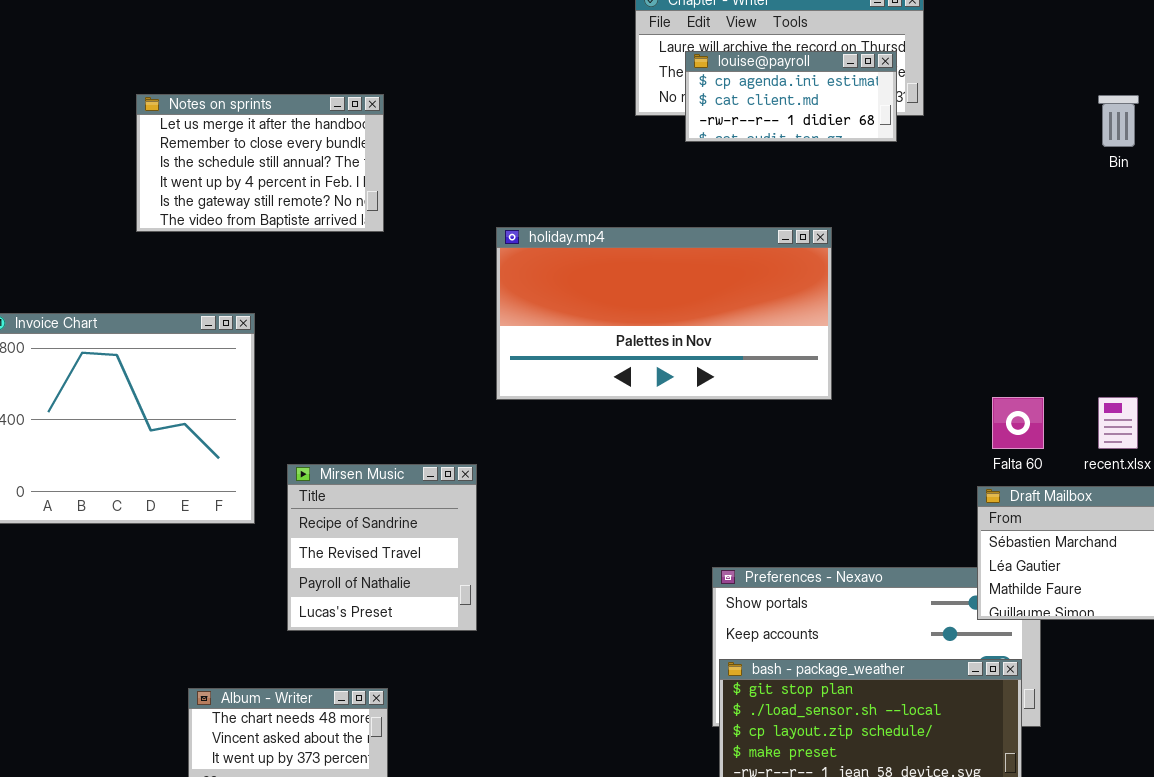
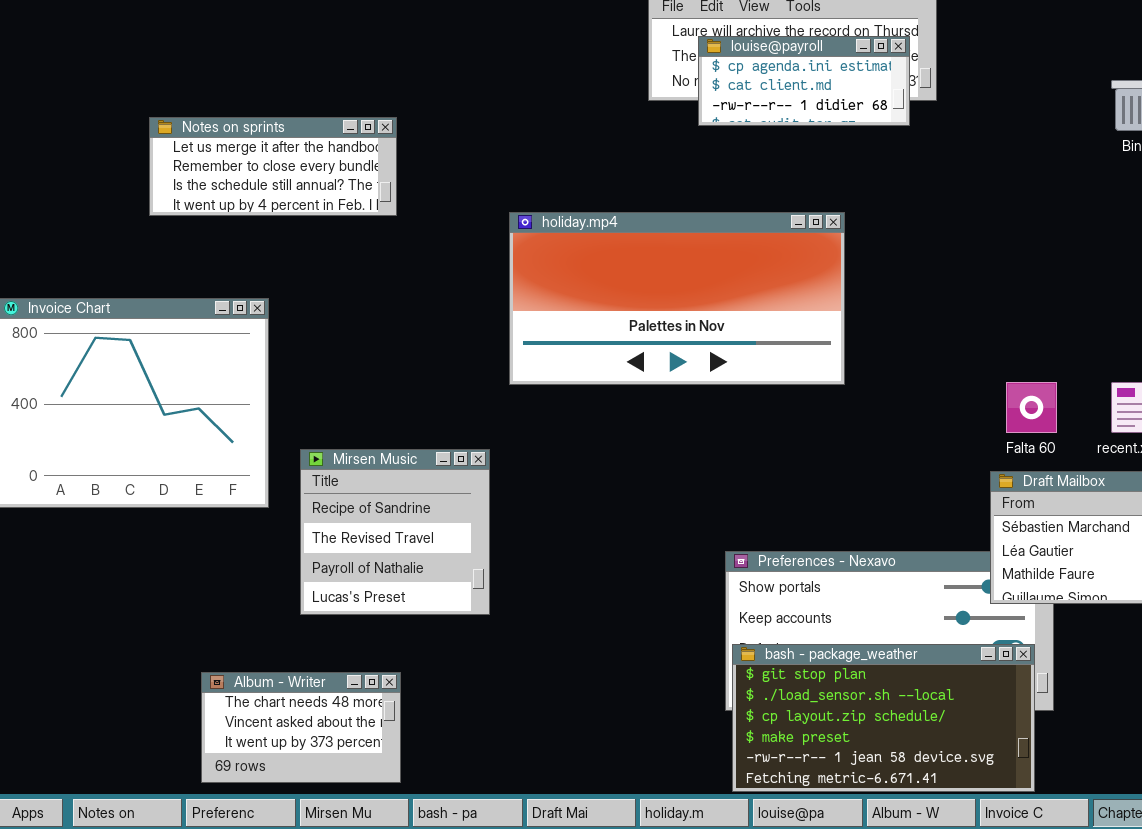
Notes on sprints: [136,94,384,232] -> [149,117,397,216], resized

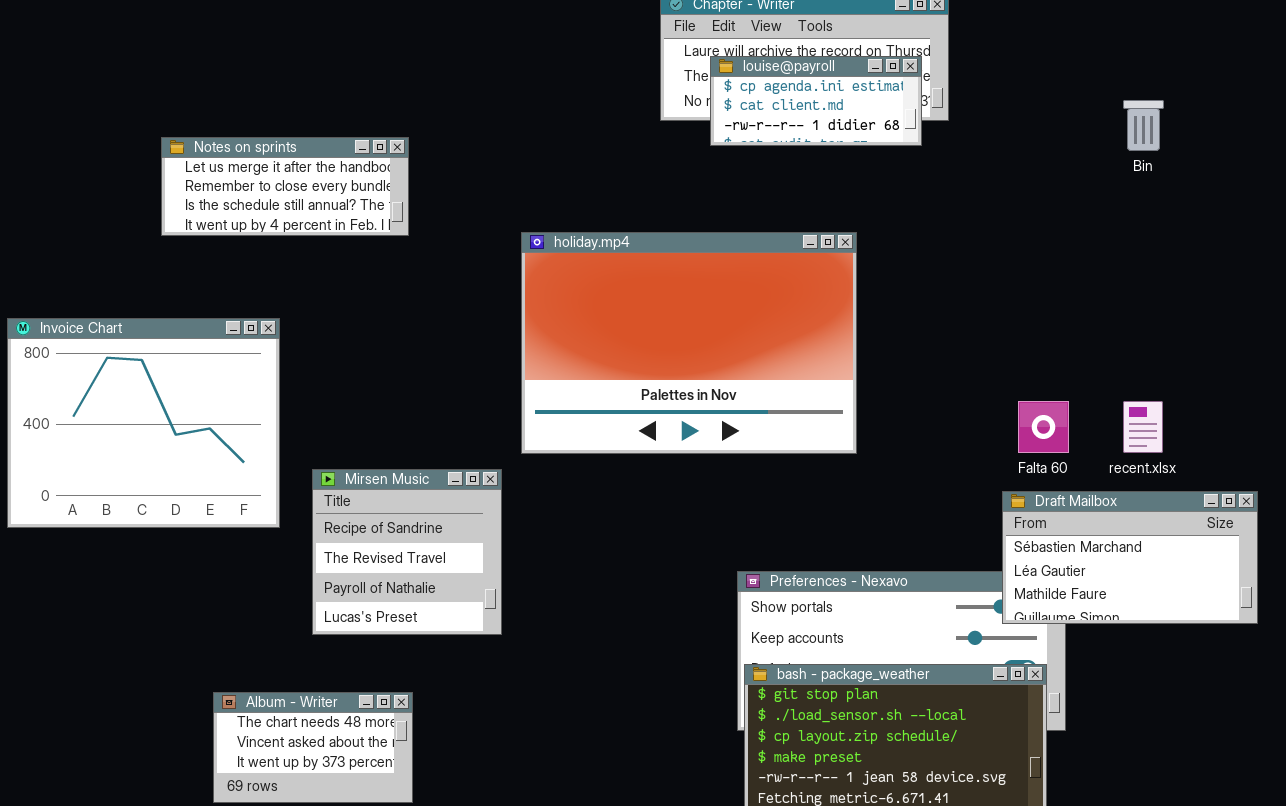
holiday.mp4: [509,212,845,385] -> [521,232,857,454], resized

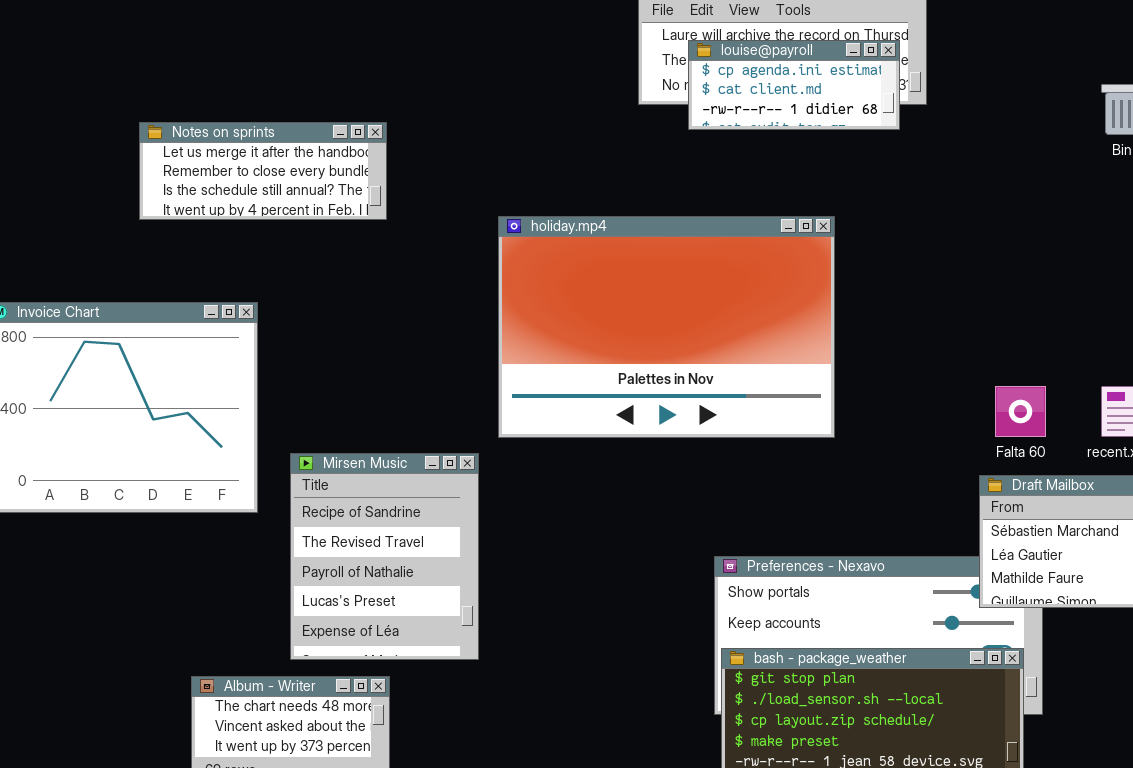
Mirsen Music: [312,469,502,635] -> [290,453,479,660], resized

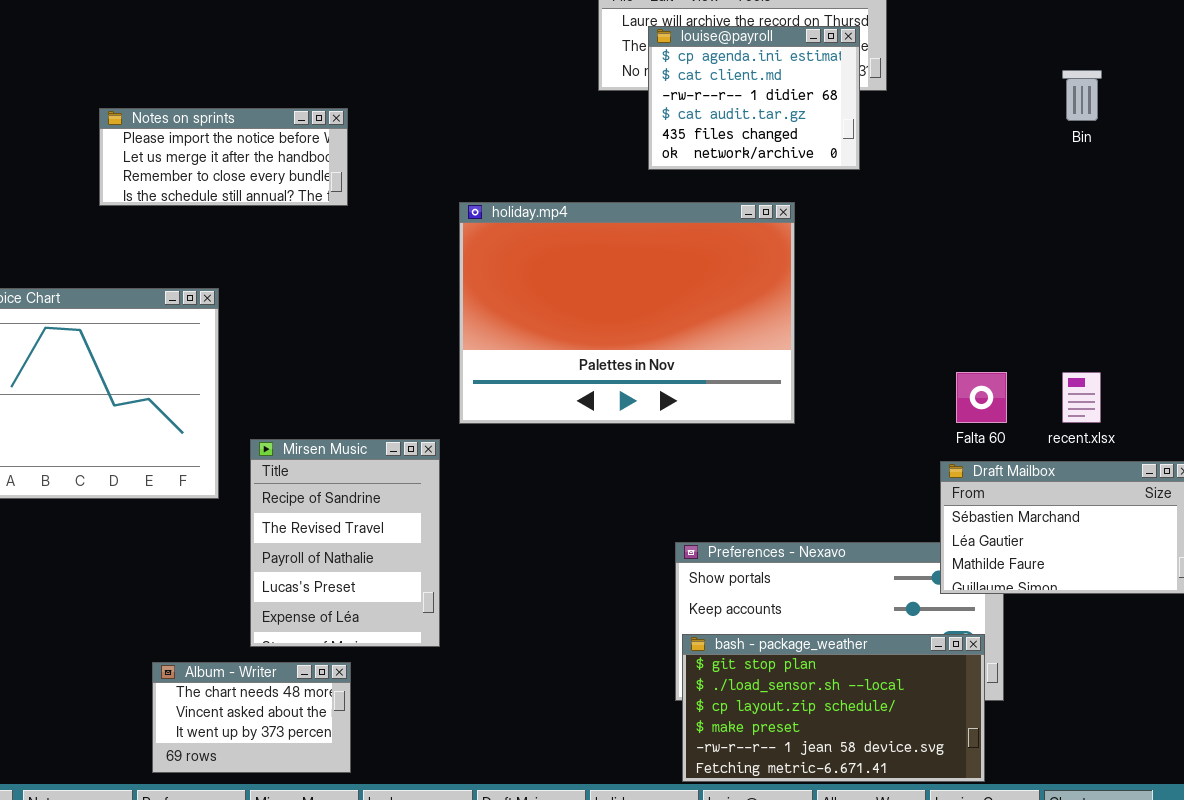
louise@payroll: [688,40,900,130] -> [648,26,860,170], resized
Notes on sprints: [139,122,387,220] -> [99,108,348,206], scrolled up 1 row

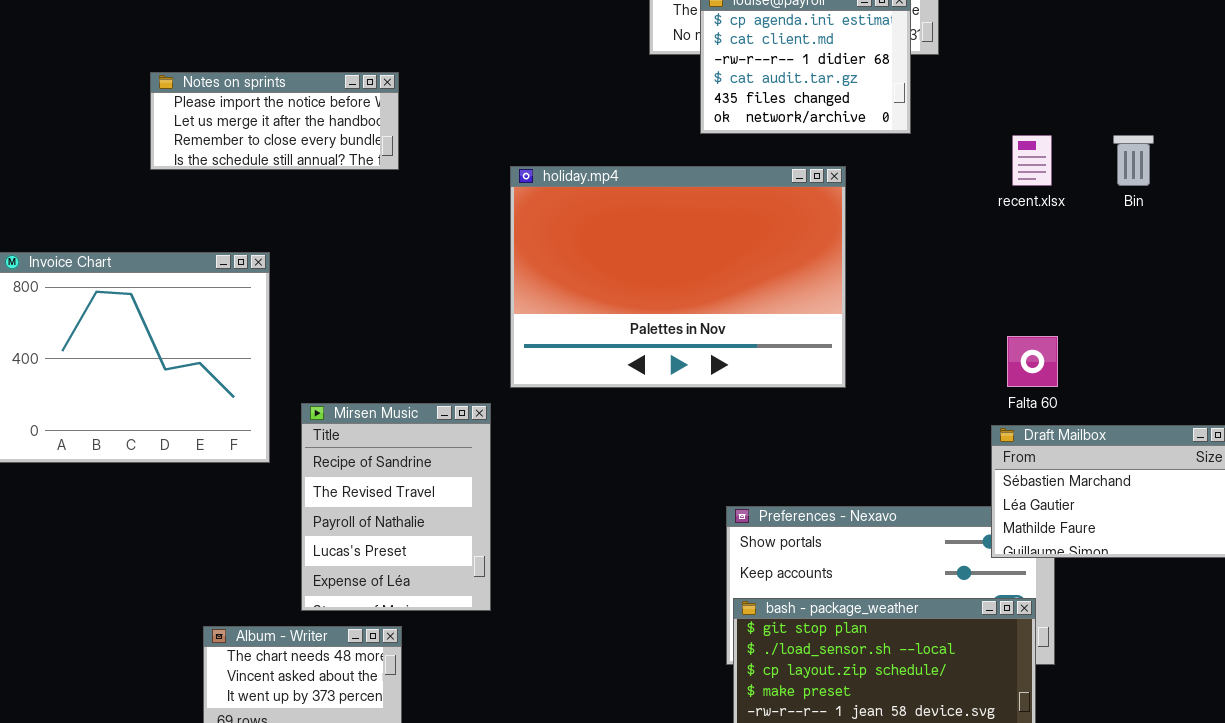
Bin: [1062,70,1102,121] -> [1113,135,1154,186], moved
recent.xlsx: [1062,372,1101,423] -> [1012,135,1052,186], moved

